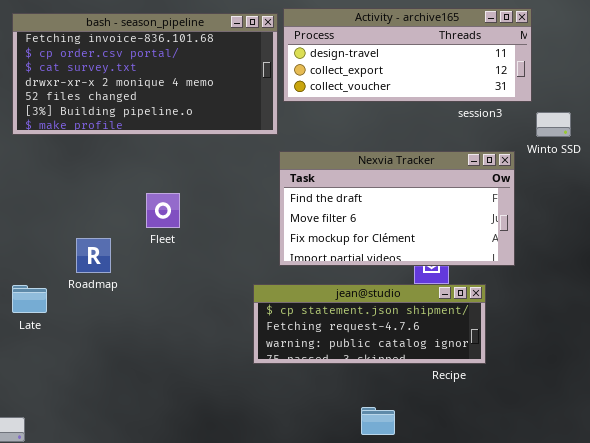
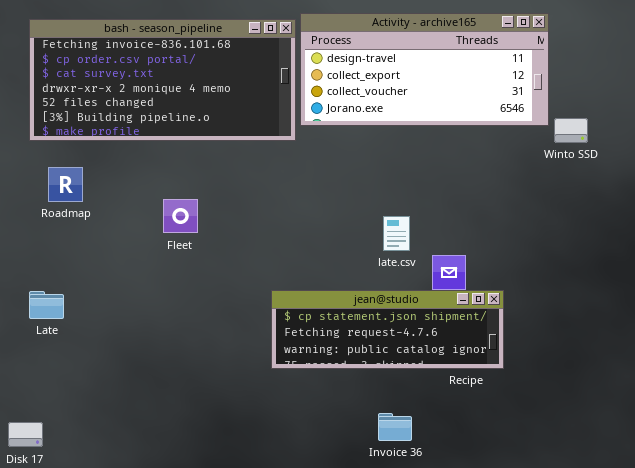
Activity - archive165: [283,8,532,102] -> [300,13,549,126], resized
Nexvia Tracker: [279,151,515,266] -> none, closed
Roadmap: [76,238,111,273] -> [48,167,83,202], moved

